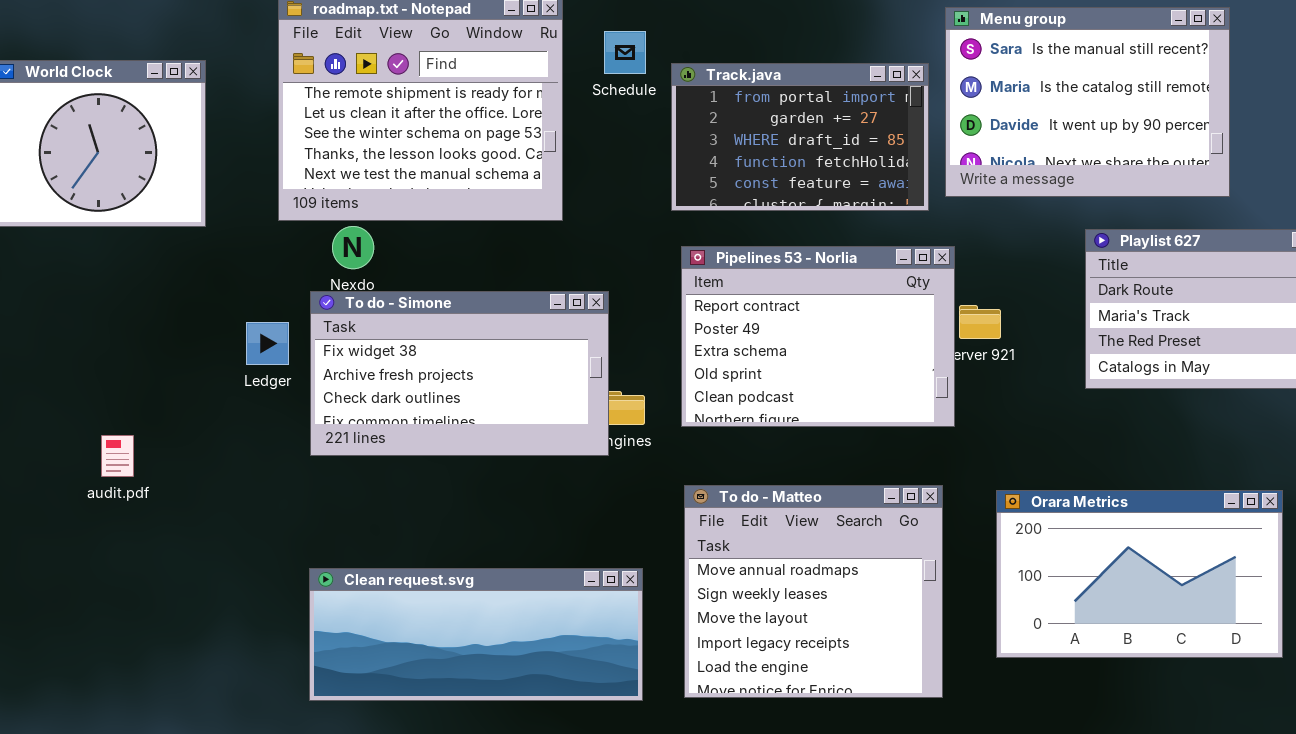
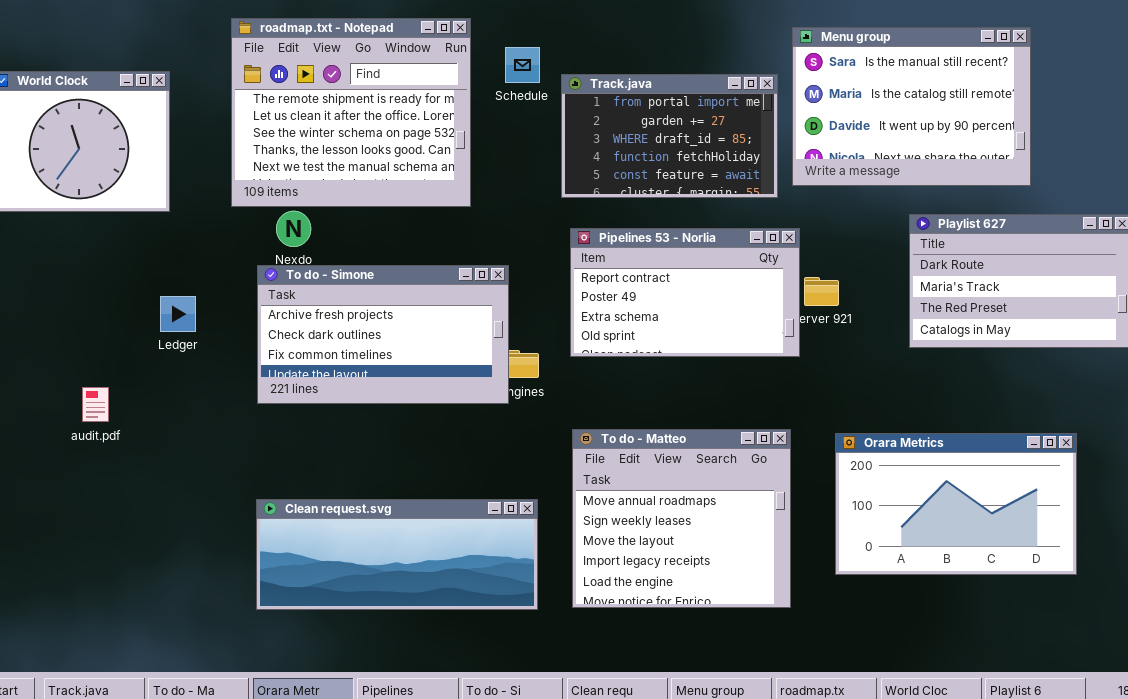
Pipelines 53 - Norlia: [681,246,955,427] -> [570,228,800,357], resized
To do - Simone: [310,291,609,456] -> [257,265,509,404], scrolled down 1 row
Ledger: [246,322,289,365] -> [160,296,196,332], moved

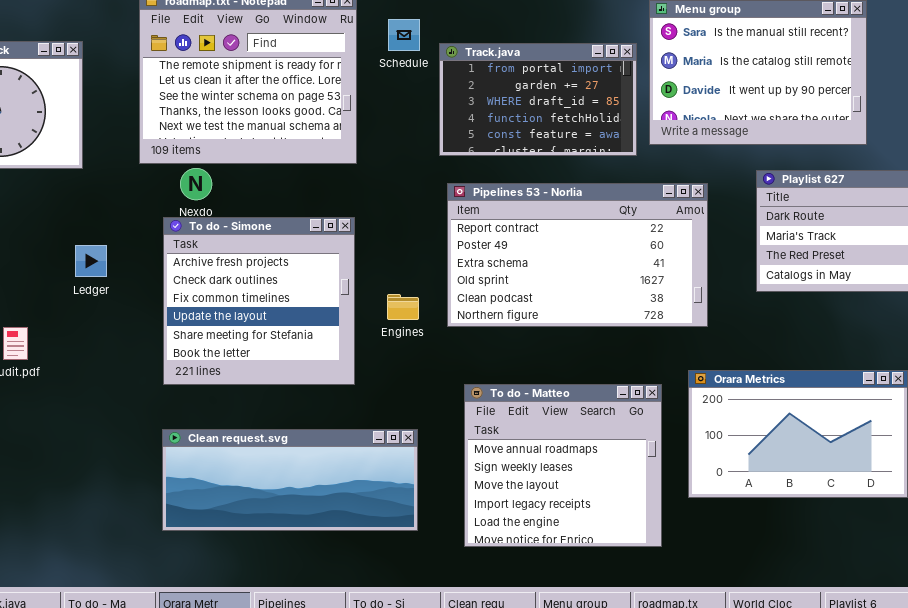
Pipelines 53 - Norlia: [570,228,800,357] -> [447,183,708,327], resized
To do - Simone: [257,265,509,404] -> [163,217,355,385], resized
To do - Matteo: [572,429,791,608] -> [464,384,662,547], moved

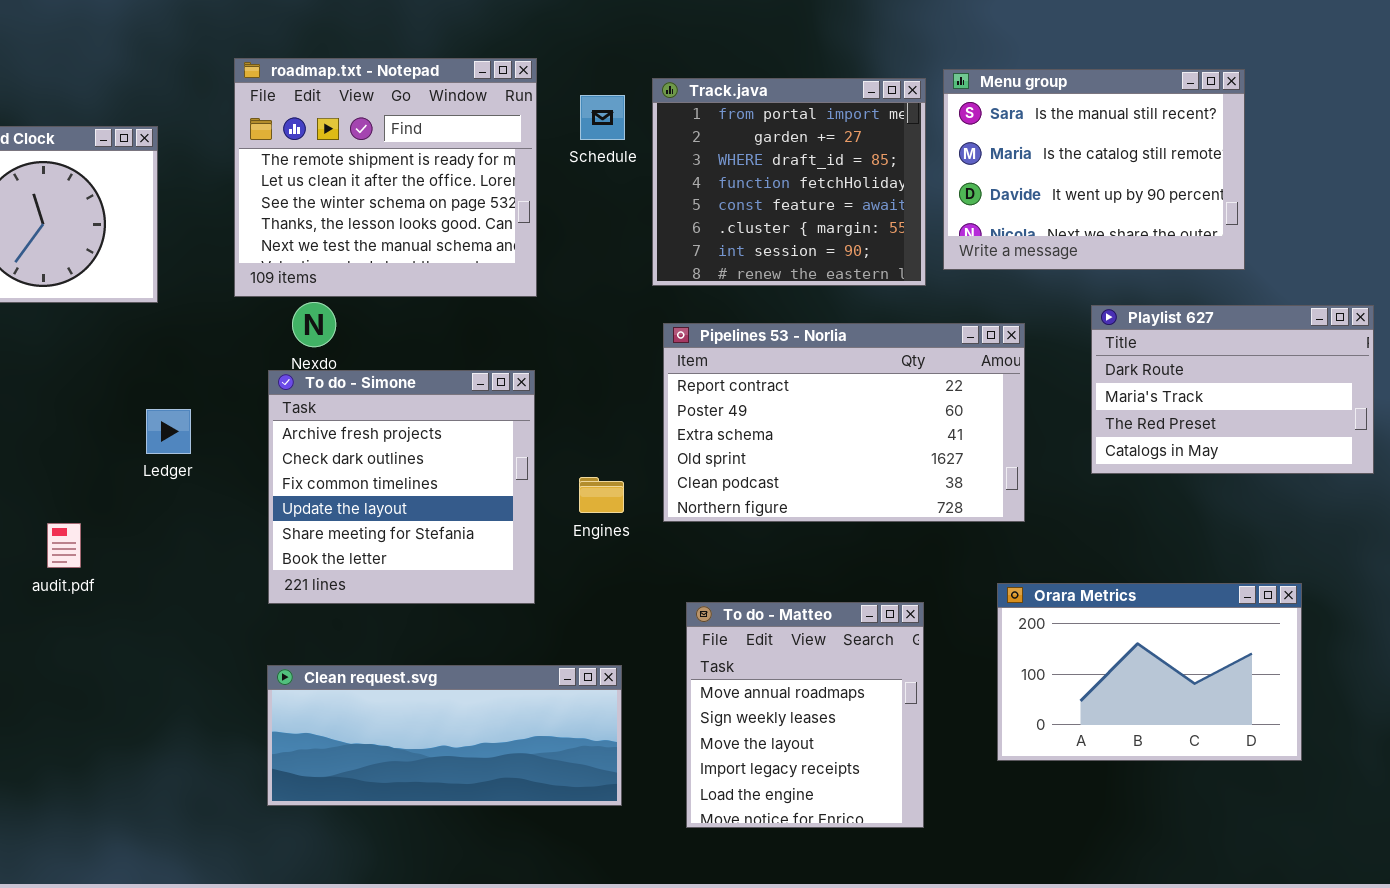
Track.java: [439,43,637,156] -> [652,78,926,286], resized
To do - Matteo: [464,384,662,547] -> [686,602,924,828], resized

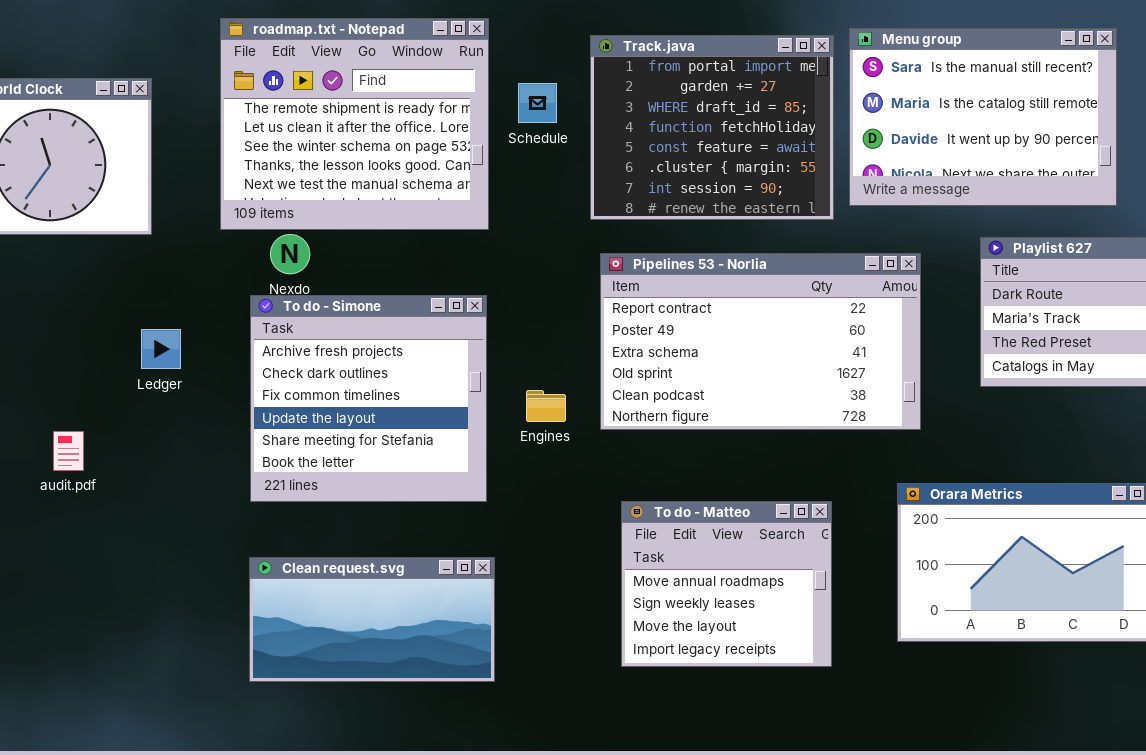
Schedule: [580,95,625,140] -> [518,83,557,123], moved
To do - Matteo: [686,602,924,828] -> [621,501,832,667], resized
Clean request.svg: [267,665,622,806] -> [249,557,495,682], resized

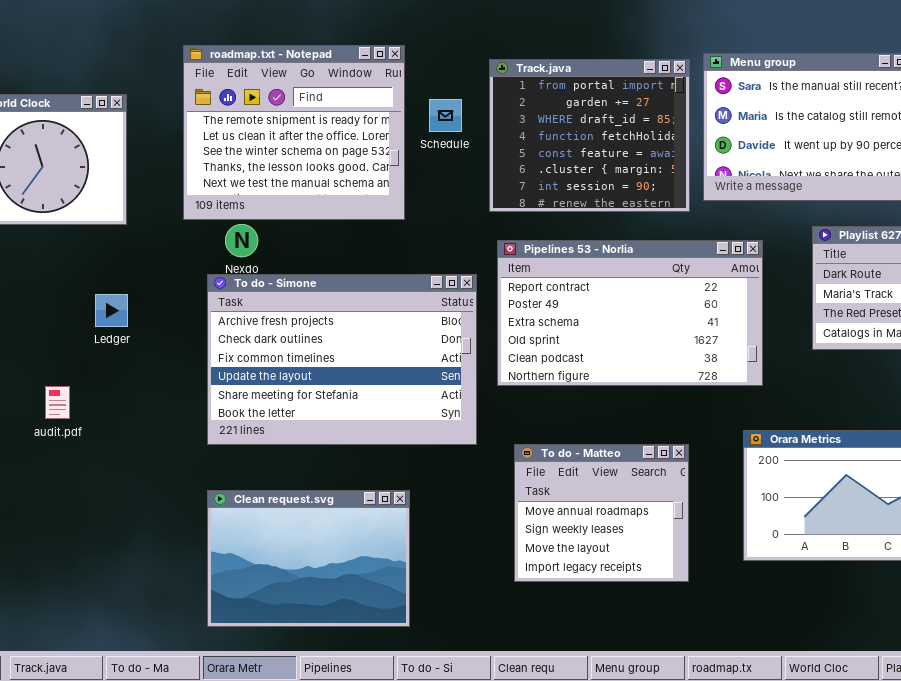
To do - Simone: [250,295,487,502] -> [207,274,477,445], resized
Ledger: [141,329,181,369] -> [95,294,128,327], moved
Clean request.svg: [249,557,495,682] -> [207,490,410,627], resized

